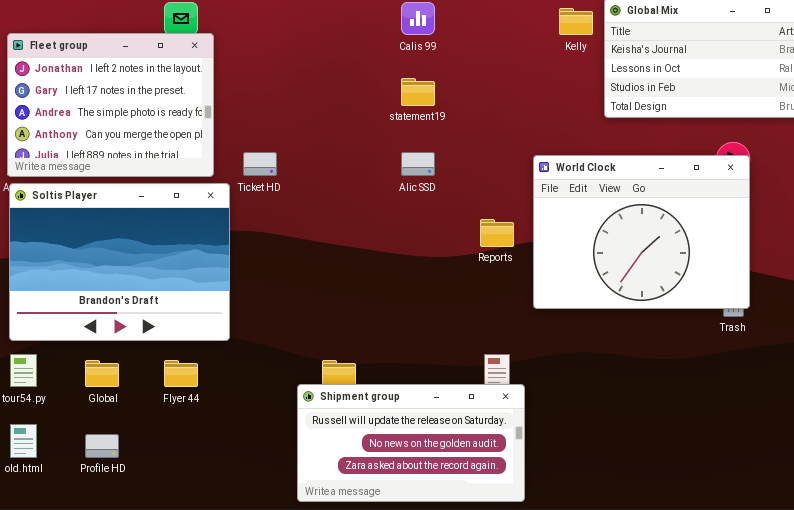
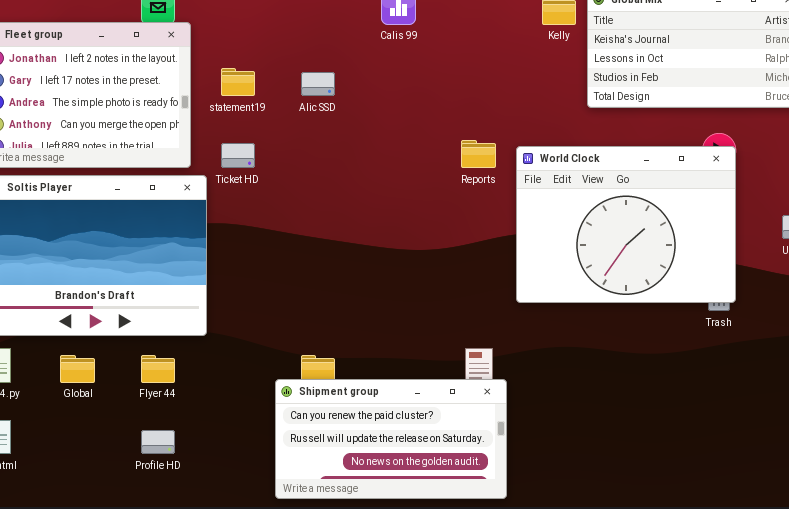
statement19: [401,78,435,106] -> [221,68,255,96], moved
Alic SSD: [401,152,435,176] -> [301,72,335,96], moved
Reports: [480,219,514,247] -> [461,140,496,168], moved
Shipment group: [297,384,525,502] -> [275,379,507,499], scrolled up 1 row
Profile HD: [85,434,119,458] -> [141,430,175,454], moved

